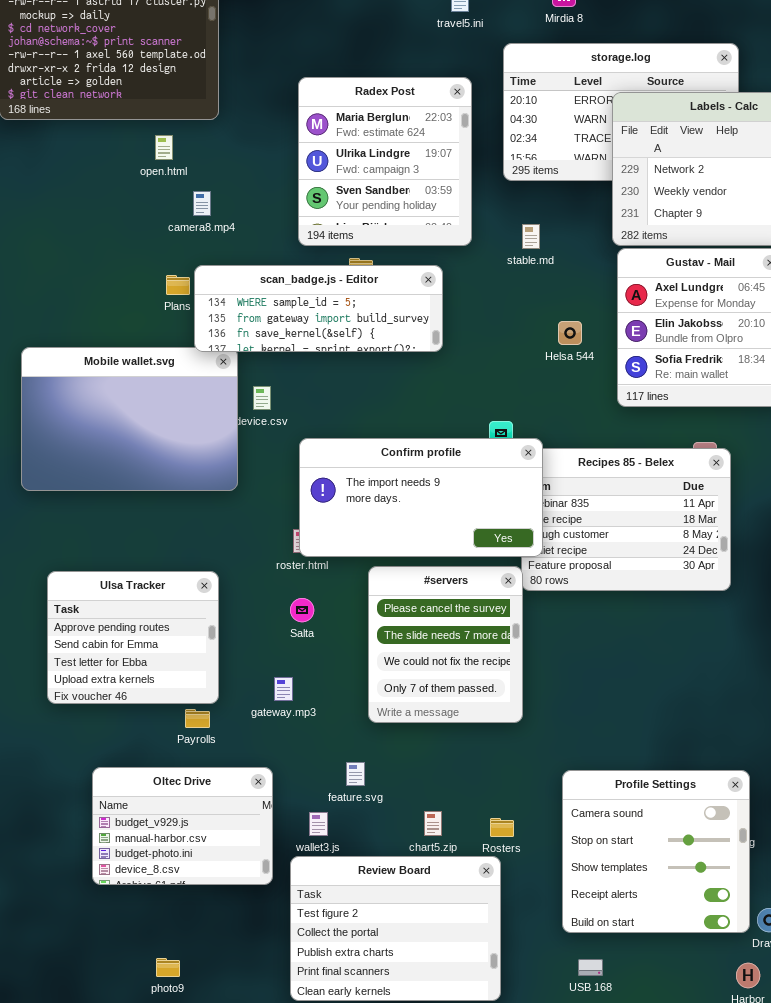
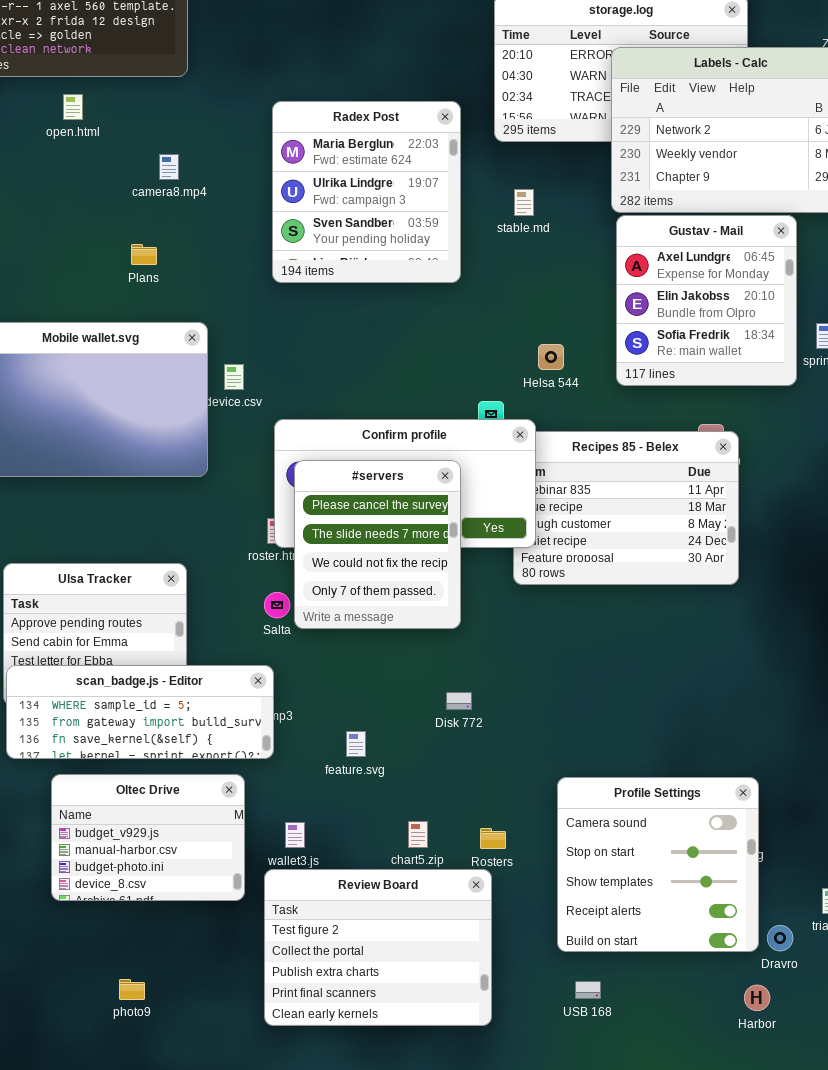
Radex Post: [298,77,472,246] -> [272,101,461,283], moved
open.html: [155,135,173,160] -> [63,94,83,120], moved
scan_badge.js - Editor: [194,265,443,352] -> [6,665,274,759], moved
Helsa 544: [558,321,582,345] -> [538,344,564,370], moved
#servers: [368,566,523,723] -> [294,460,461,629], moved
feature.svg: [346,762,365,786] -> [346,731,366,757], moved

